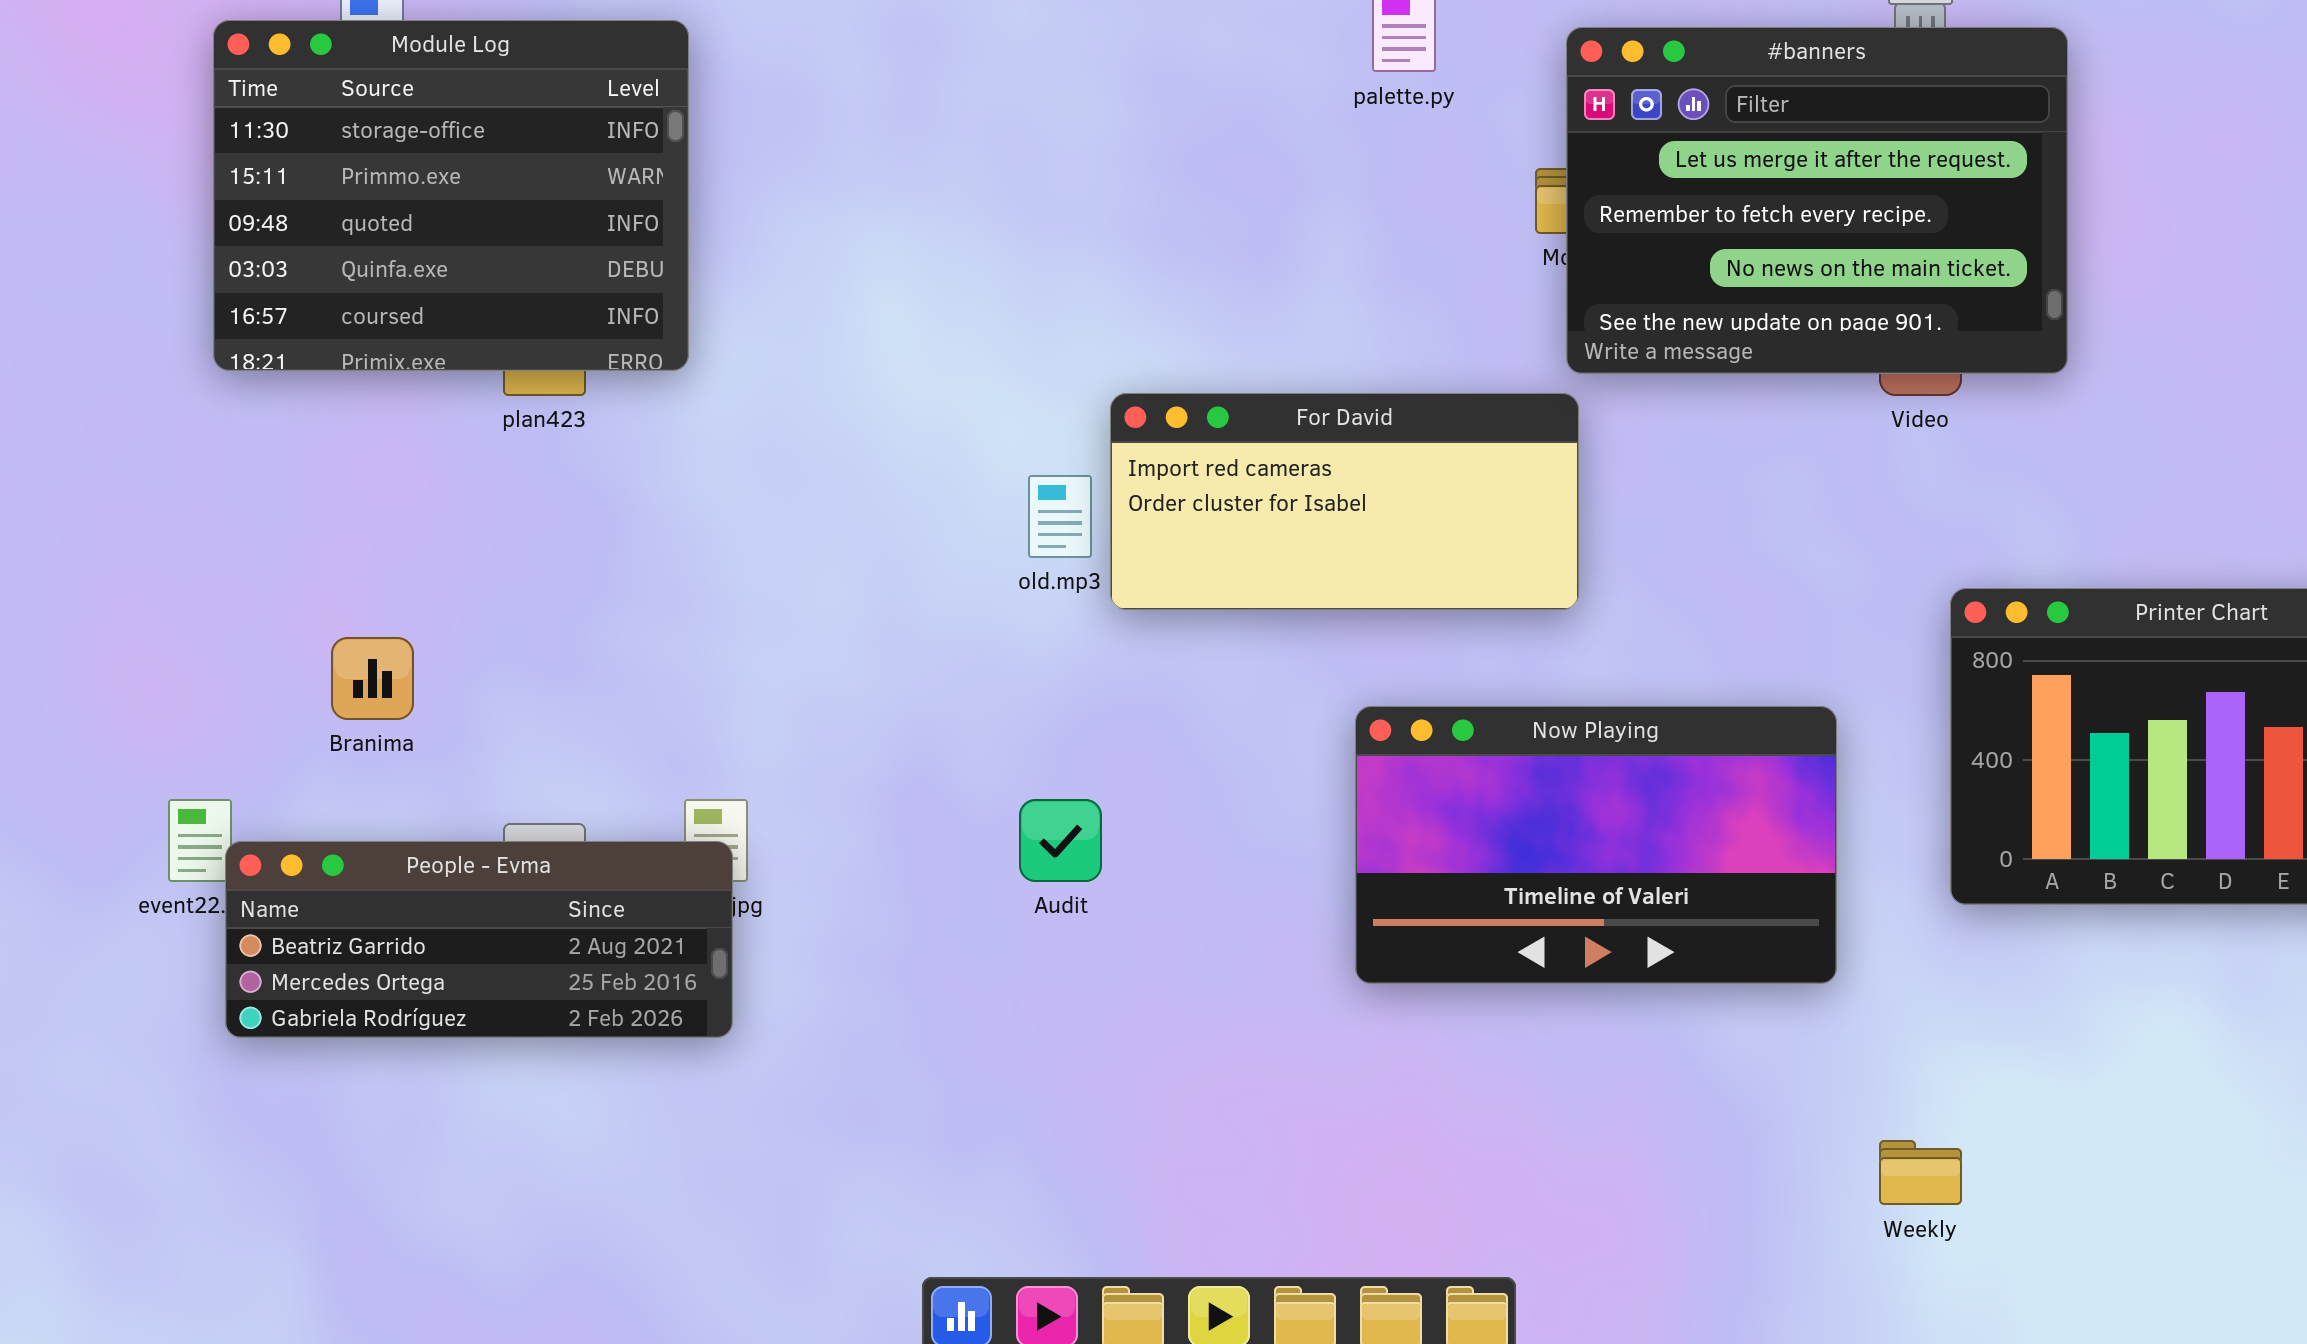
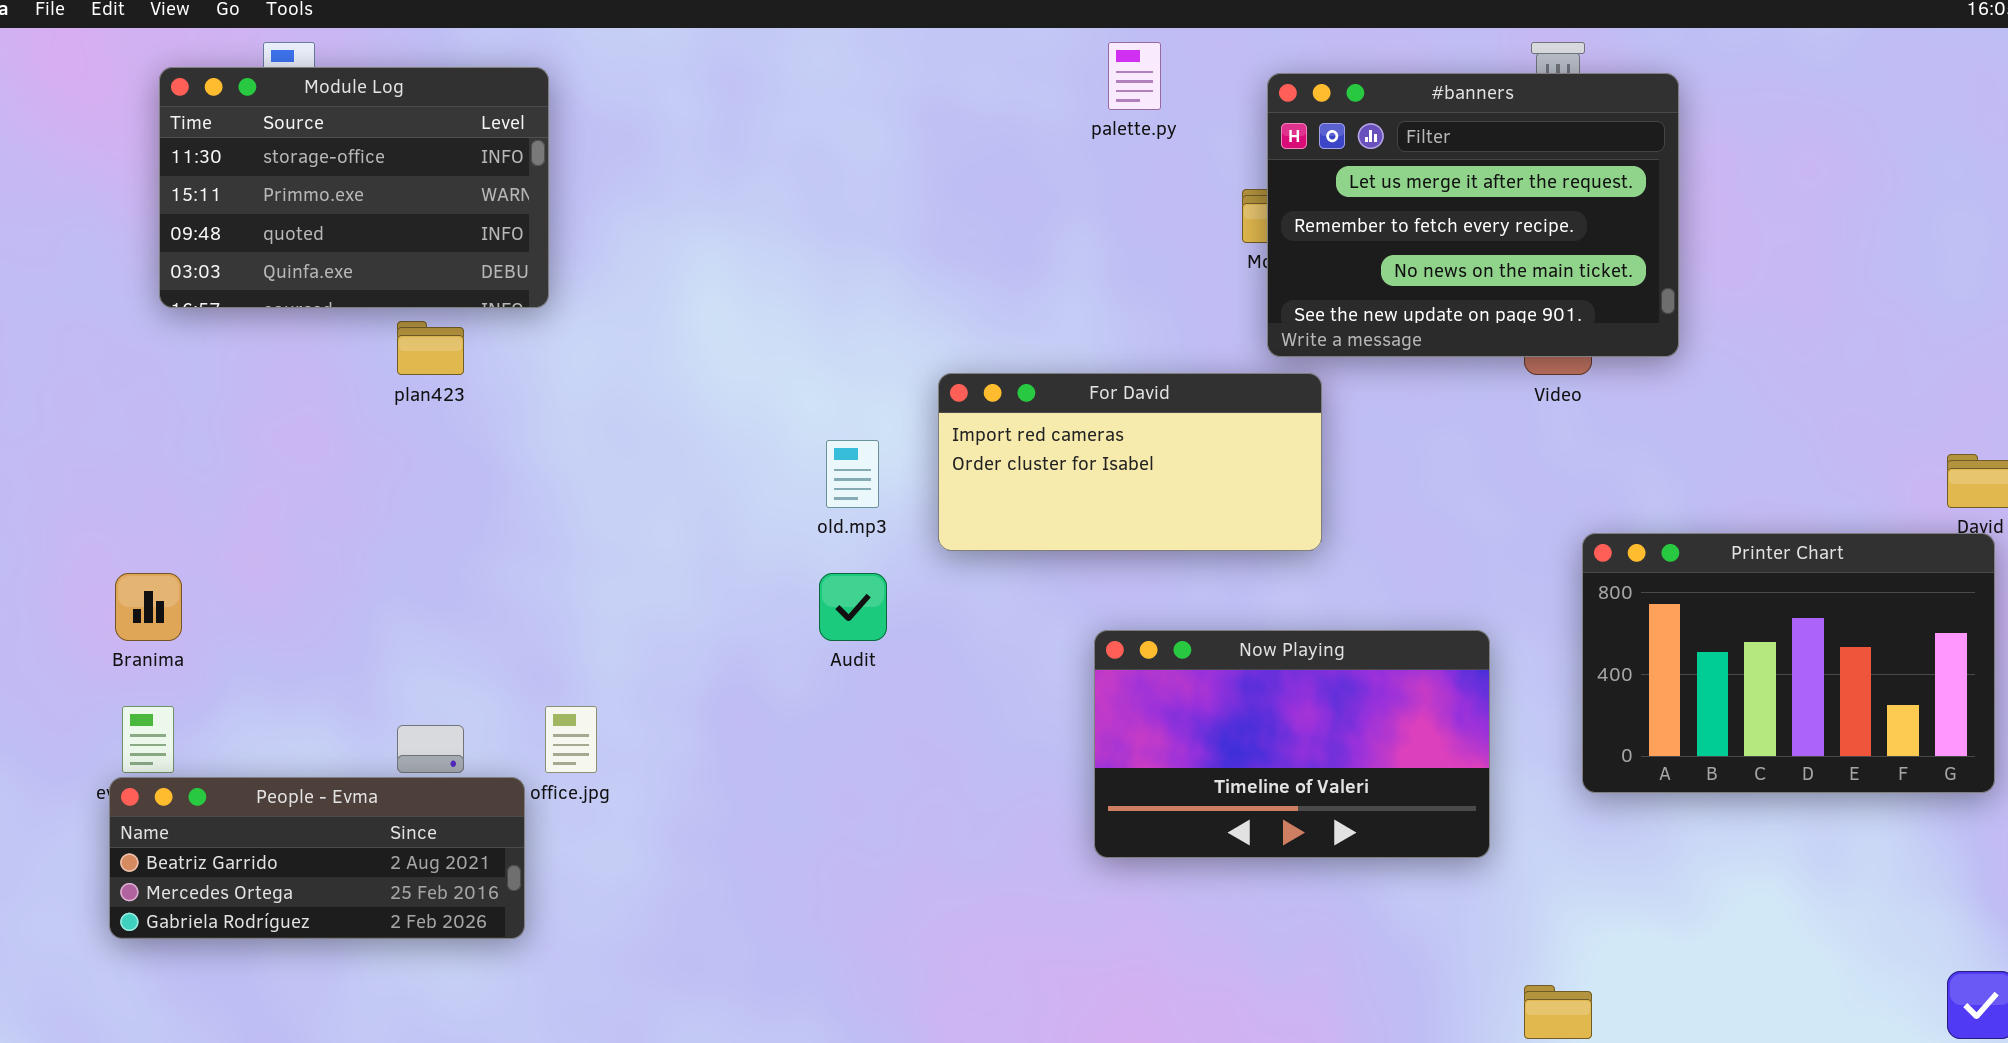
Module Log: [213,20,689,371] -> [159,67,549,308], resized
For David: [1110,393,1579,610] -> [938,373,1322,551], moved
Branima: [331,637,414,720] -> [115,573,182,641], moved
Audit: [1019,799,1102,882] -> [819,573,887,641], moved
People - Evma: [225,841,733,1038] -> [109,777,525,939], moved

